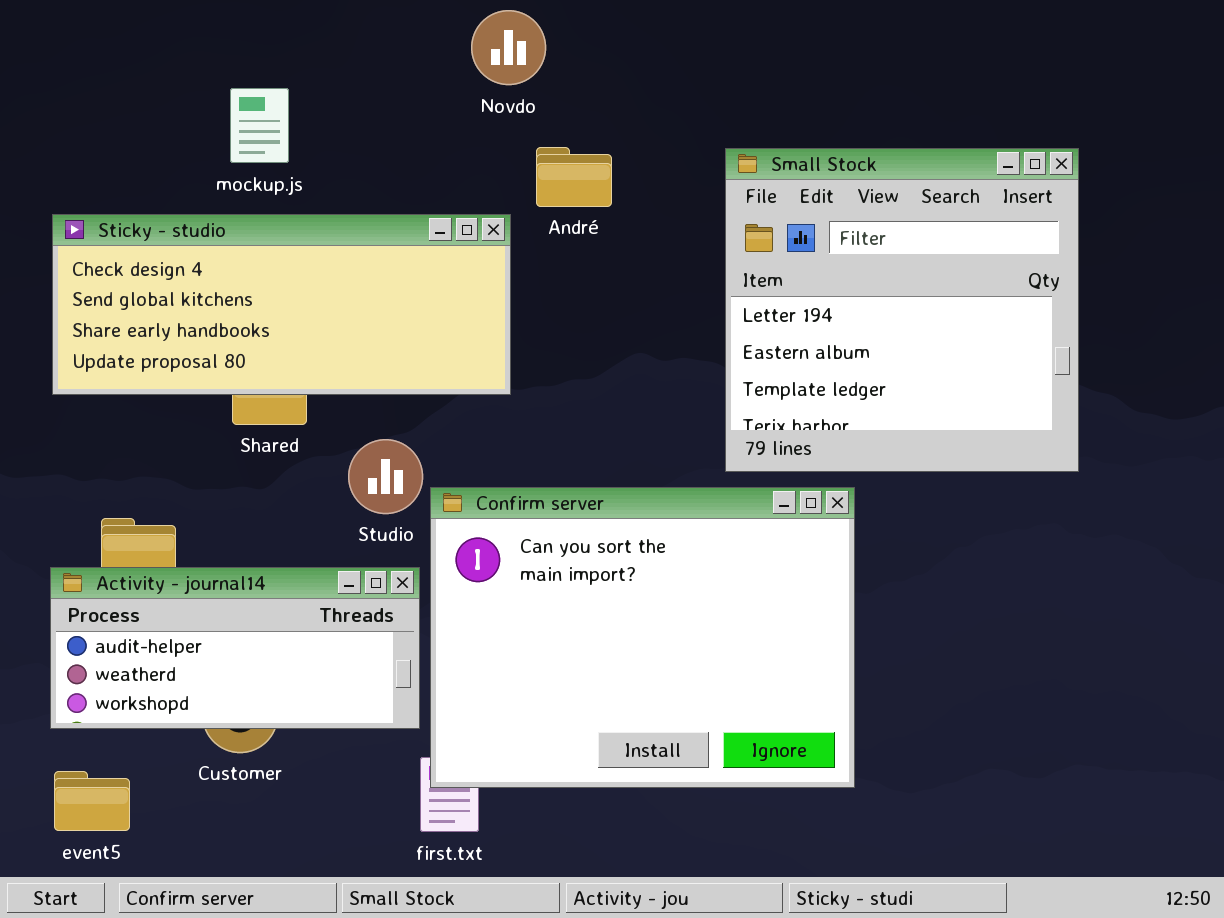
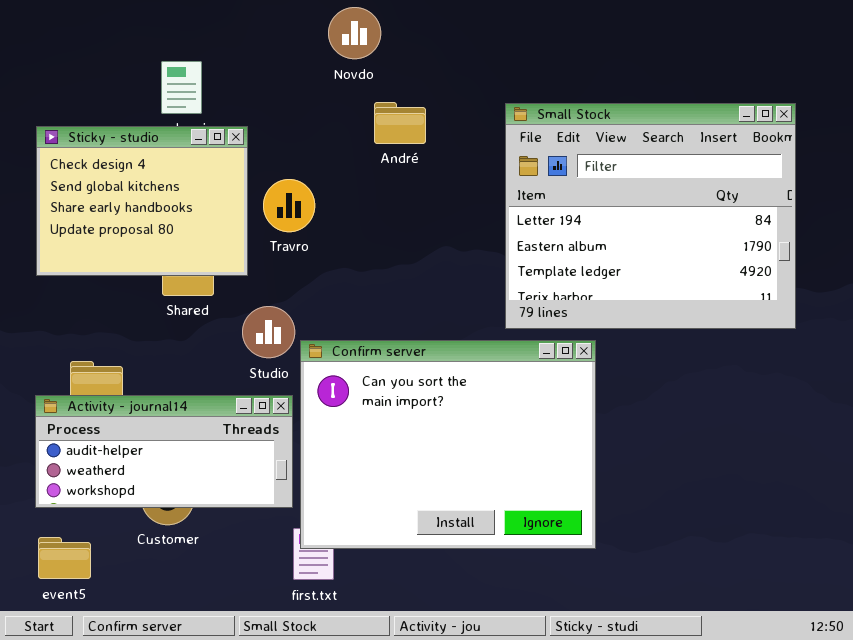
Small Stock: [725,148,1079,472] -> [505,103,796,329], resized
Sticky - studio: [52,214,511,395] -> [36,126,248,276], resized

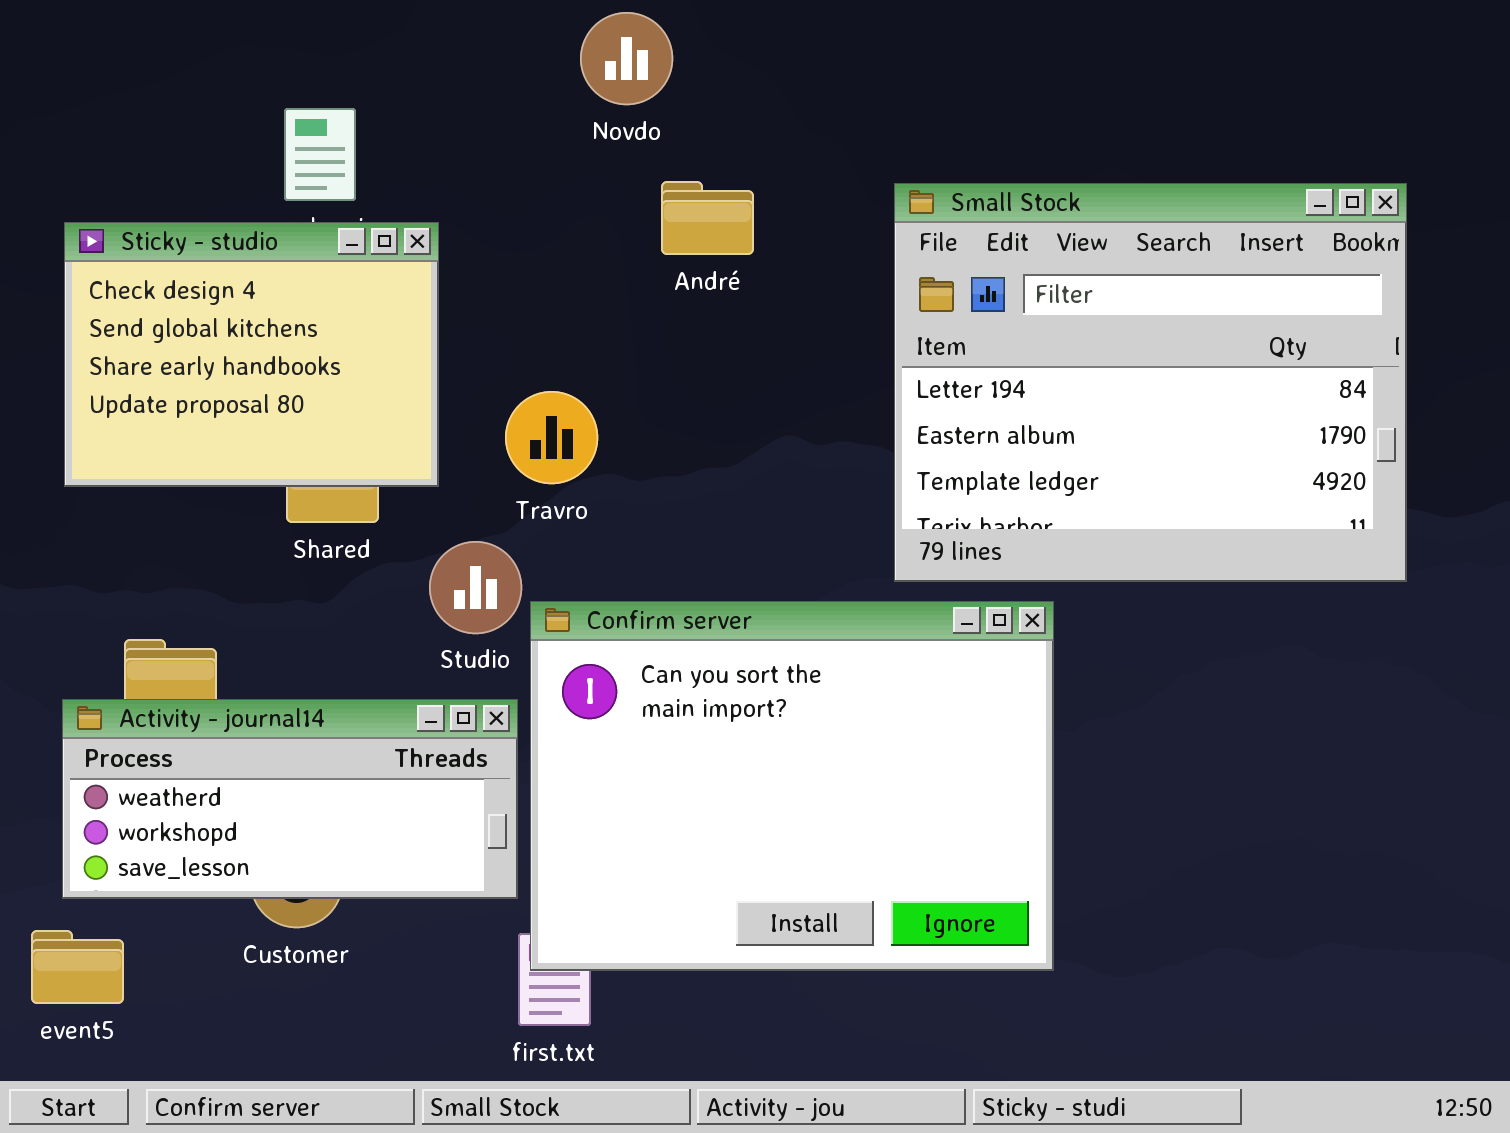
Travro: [263,179,315,232] -> [505,391,598,484], moved
Activity - journal14: [35,395,293,508] -> [62,699,518,899], scrolled down 1 row
event5: [38,537,91,579] -> [31,930,124,1004], moved

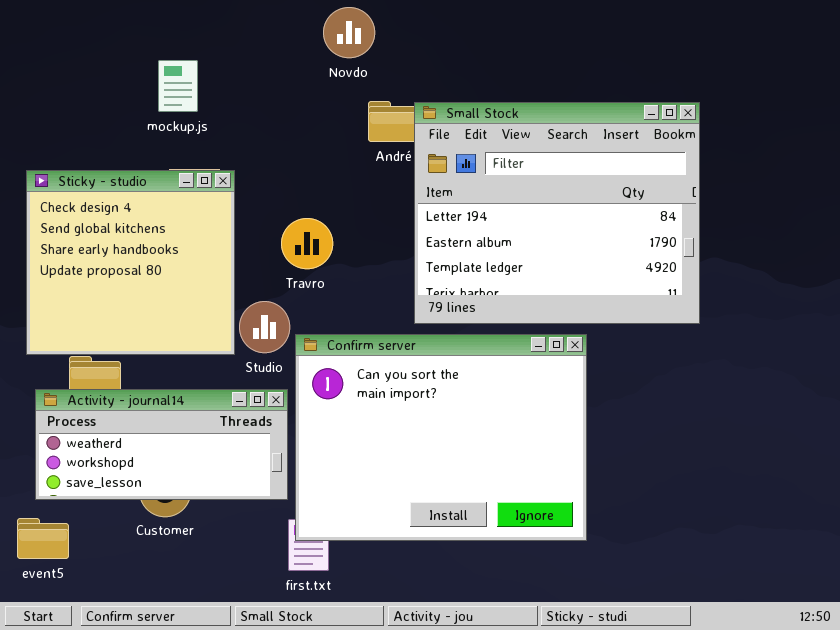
Small Stock: [894,183,1407,582] -> [414,102,700,324], moved
Sticky - studio: [64,222,439,487] -> [26,170,235,355], moved, resized

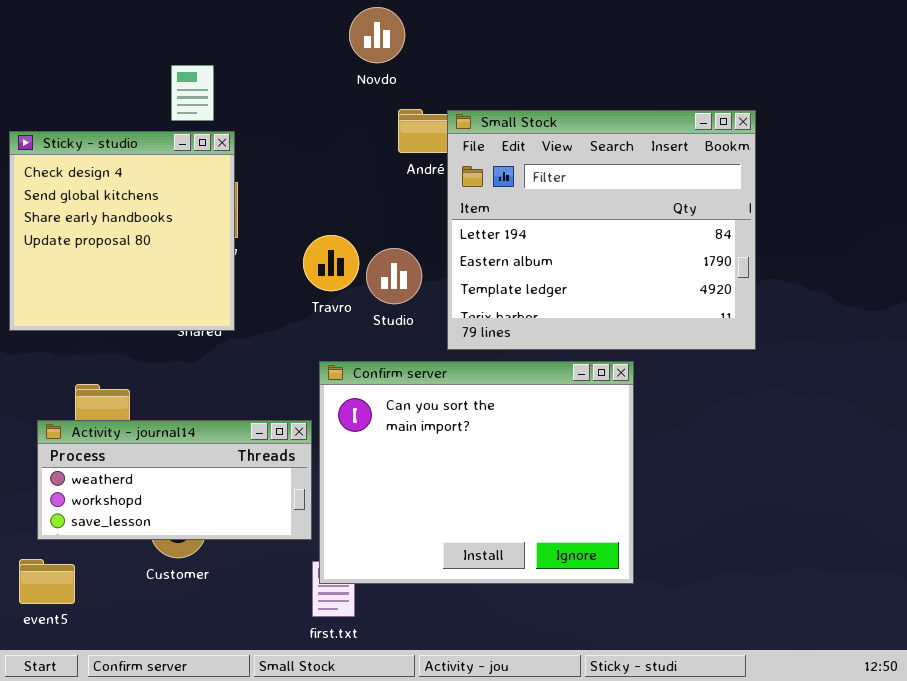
Sticky - studio: [26,170,235,355] -> [9,131,235,331], moved
Studio: [239,301,290,353] -> [366,248,422,304], moved

